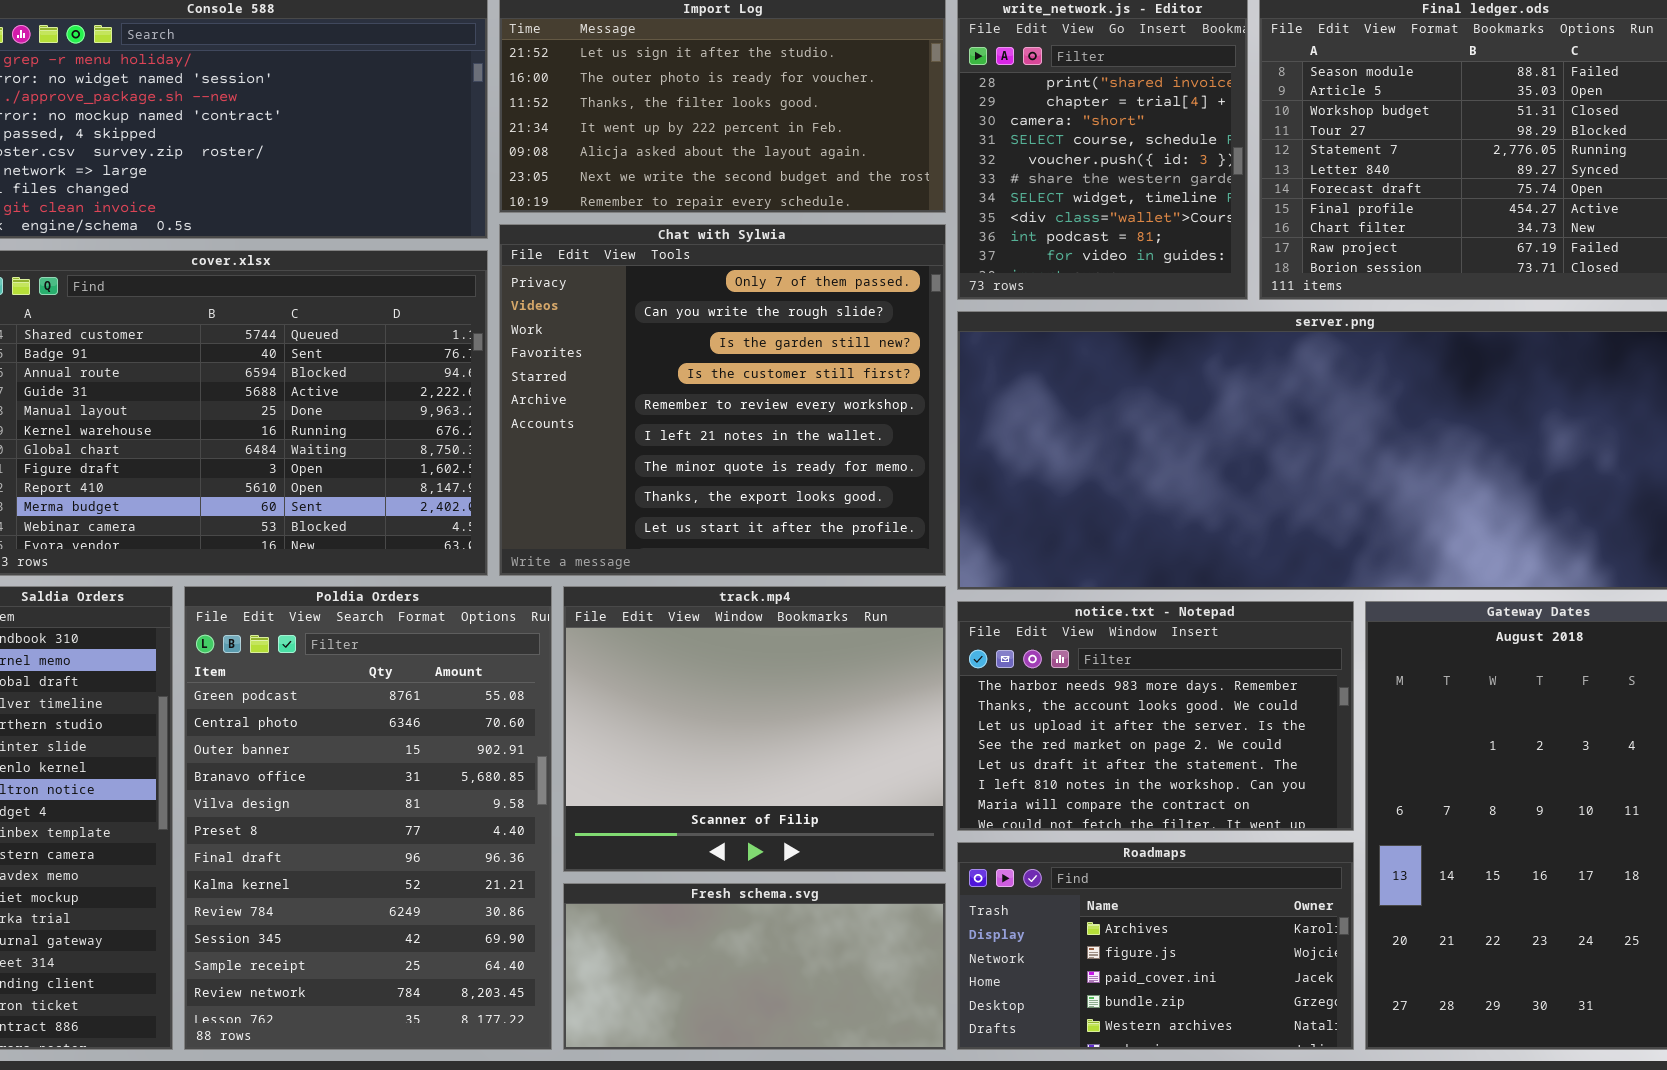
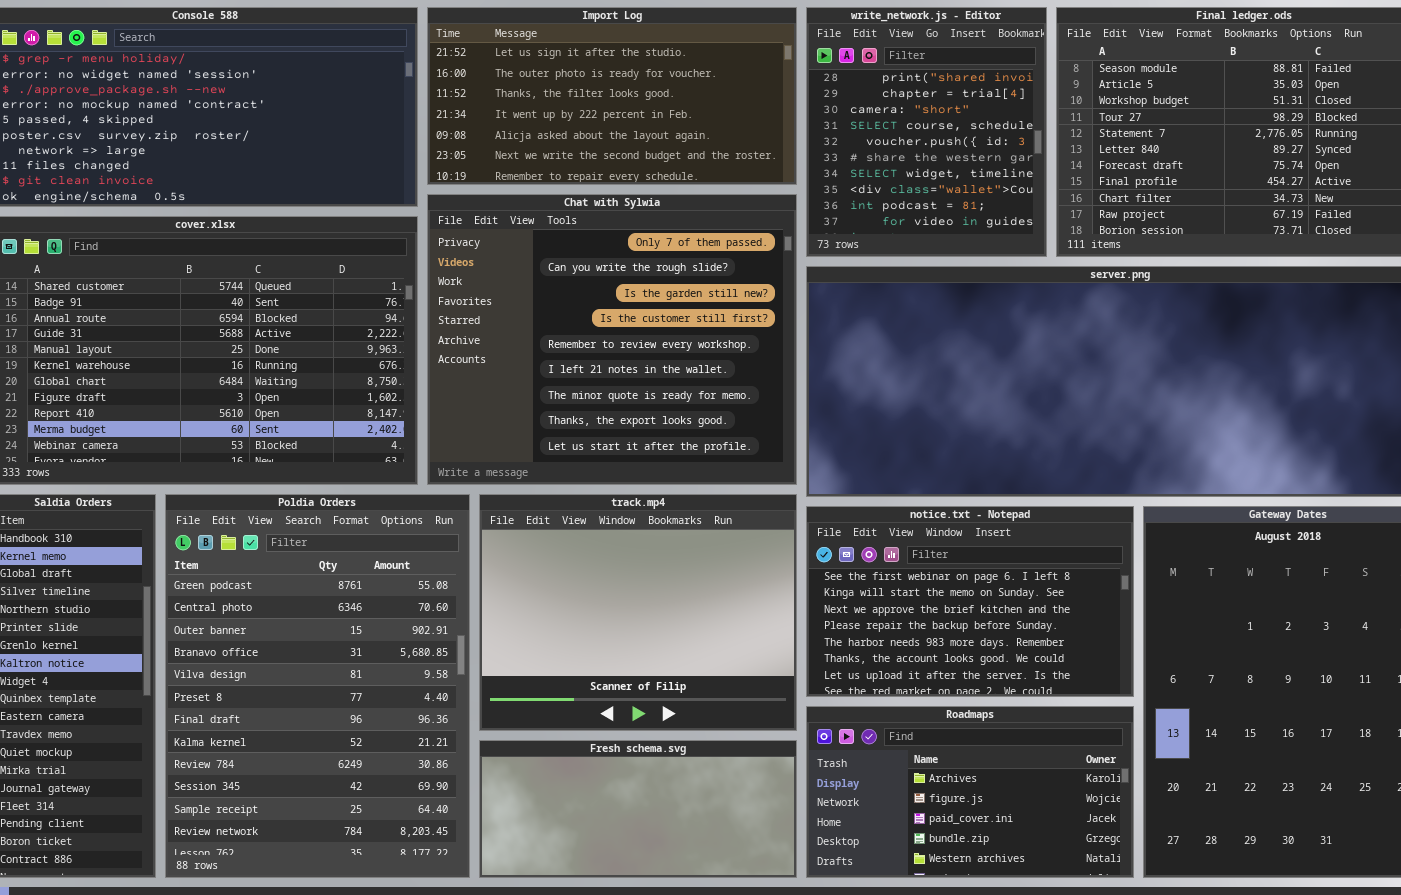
notice.txt - Notepad: [957,601,1354,831] -> [806,506,1134,697], scrolled up 4 rows

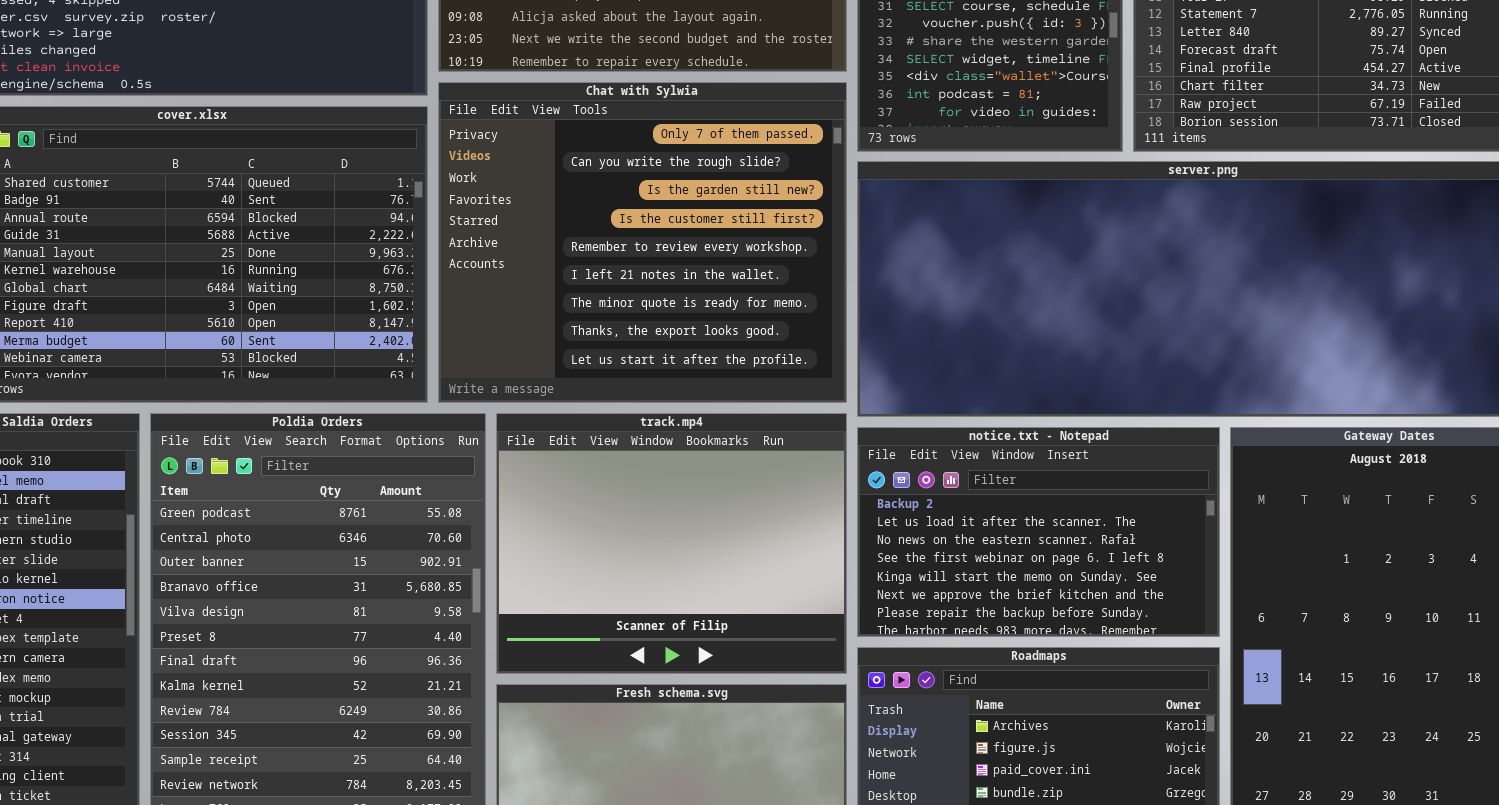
notice.txt - Notepad: [806,506,1134,697] -> [857,427,1220,637], scrolled up 3 rows

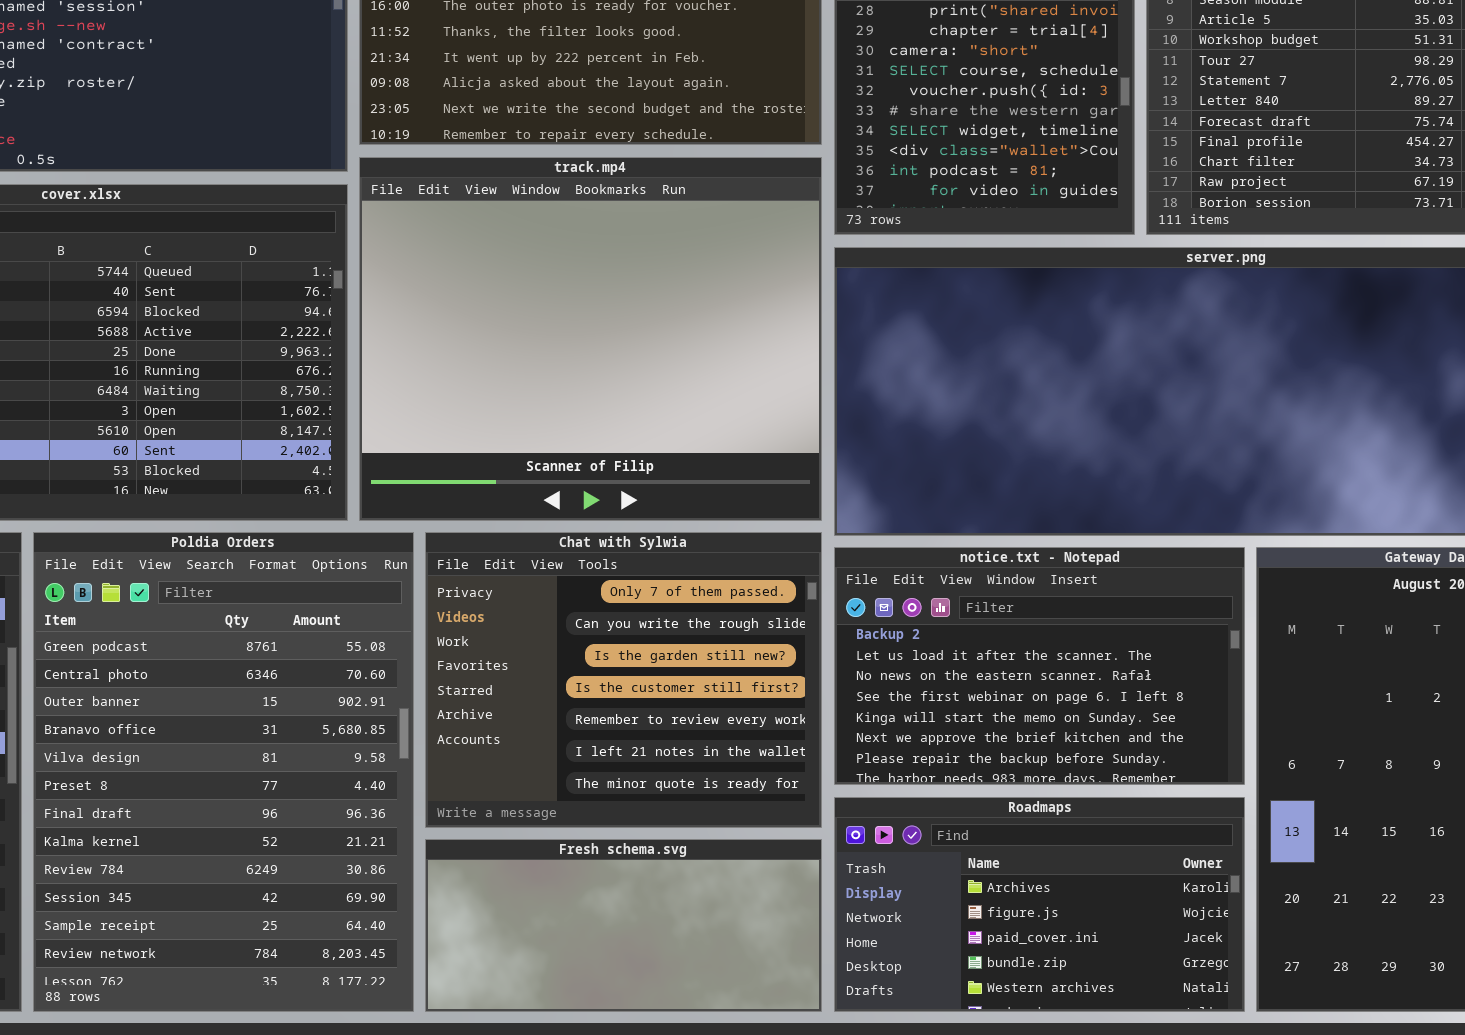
Chat with Sylwia: [438,82,847,403] -> [425,532,822,828], moved, resized
track.mp4: [496,413,847,674] -> [359,157,822,521], moved, resized

